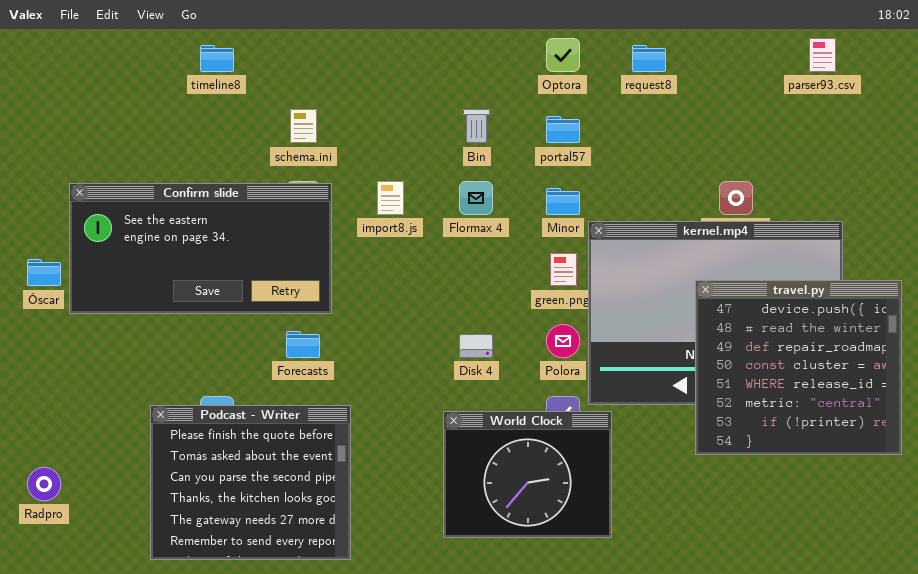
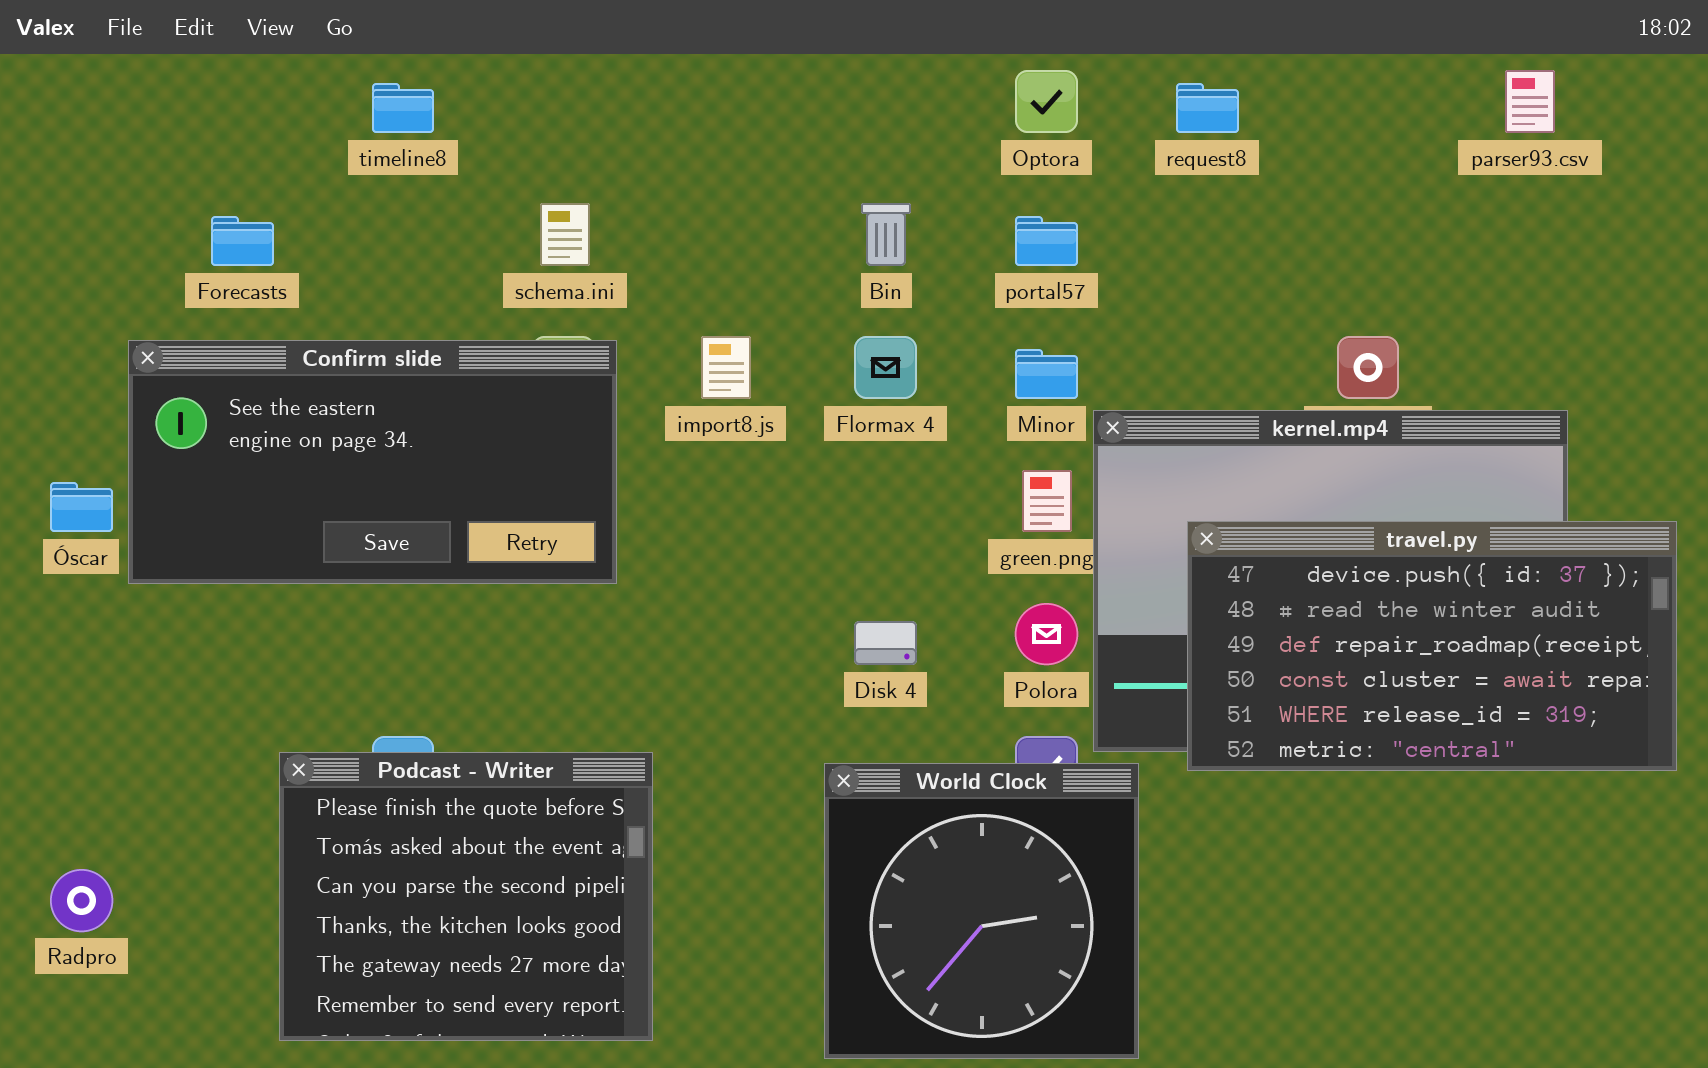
travel.py: [695,280,902,455] -> [1187,521,1677,771], resized
Forecasts: [286,331,320,358] -> [211,216,274,266], moved
World Clock: [443,411,612,538] -> [824,763,1139,1059], resized

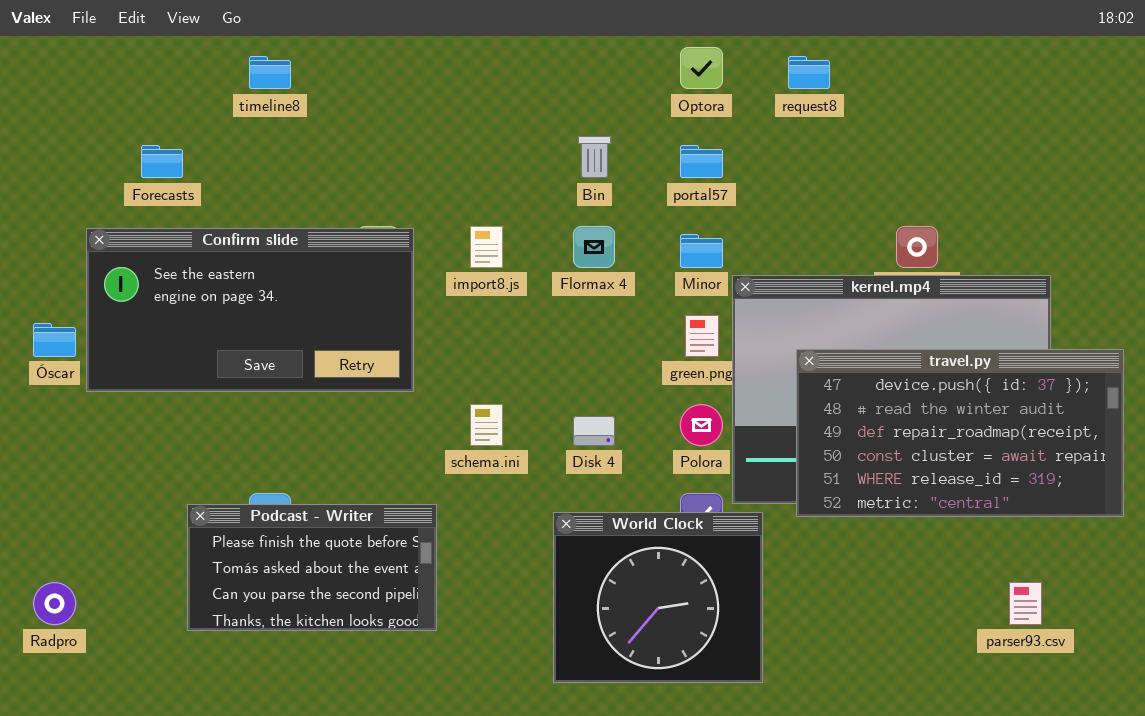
parser93.csv: [1505,70,1555,133] -> [1009,582,1042,625], moved
schema.ini: [540,203,590,266] -> [470,404,503,446], moved
Podcast - Writer: [279,752,653,1041] -> [187,504,437,631], resized
World Clock: [824,763,1139,1059] -> [553,512,763,683], resized

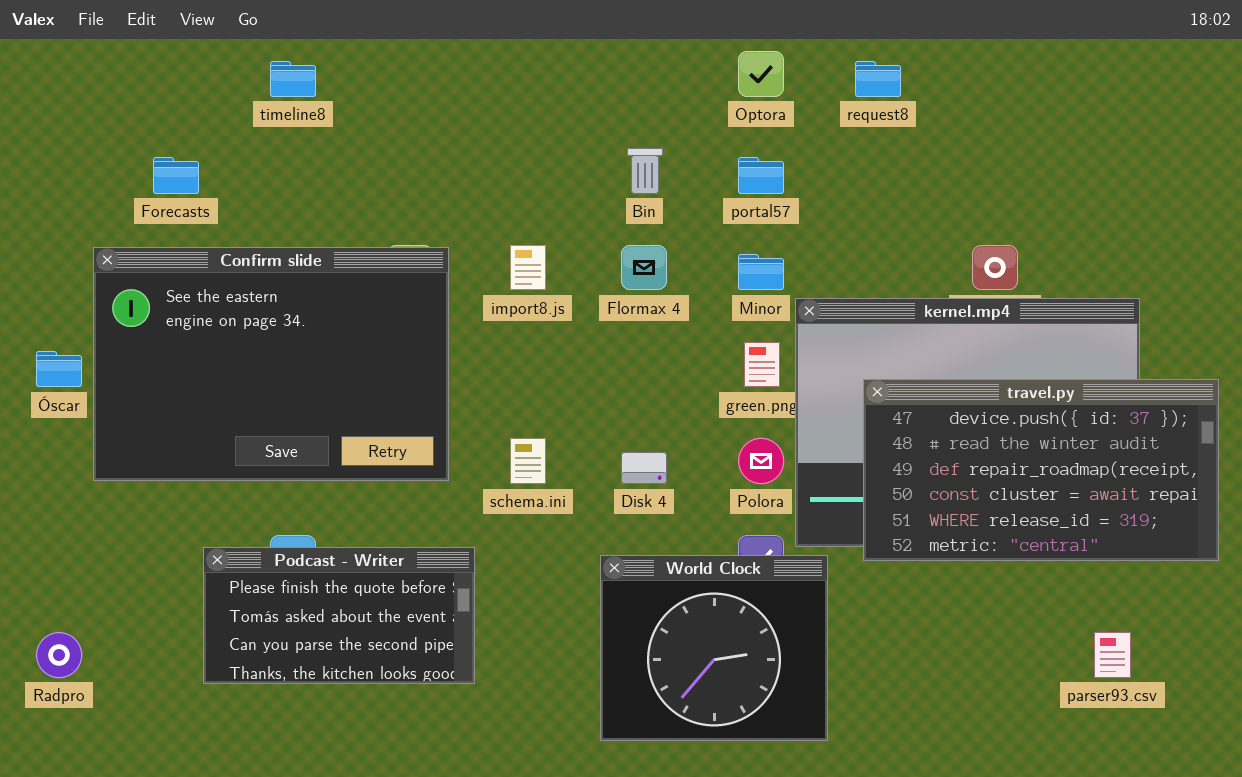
Confirm slide: [86,228,414,392] -> [93,247,449,481], resized

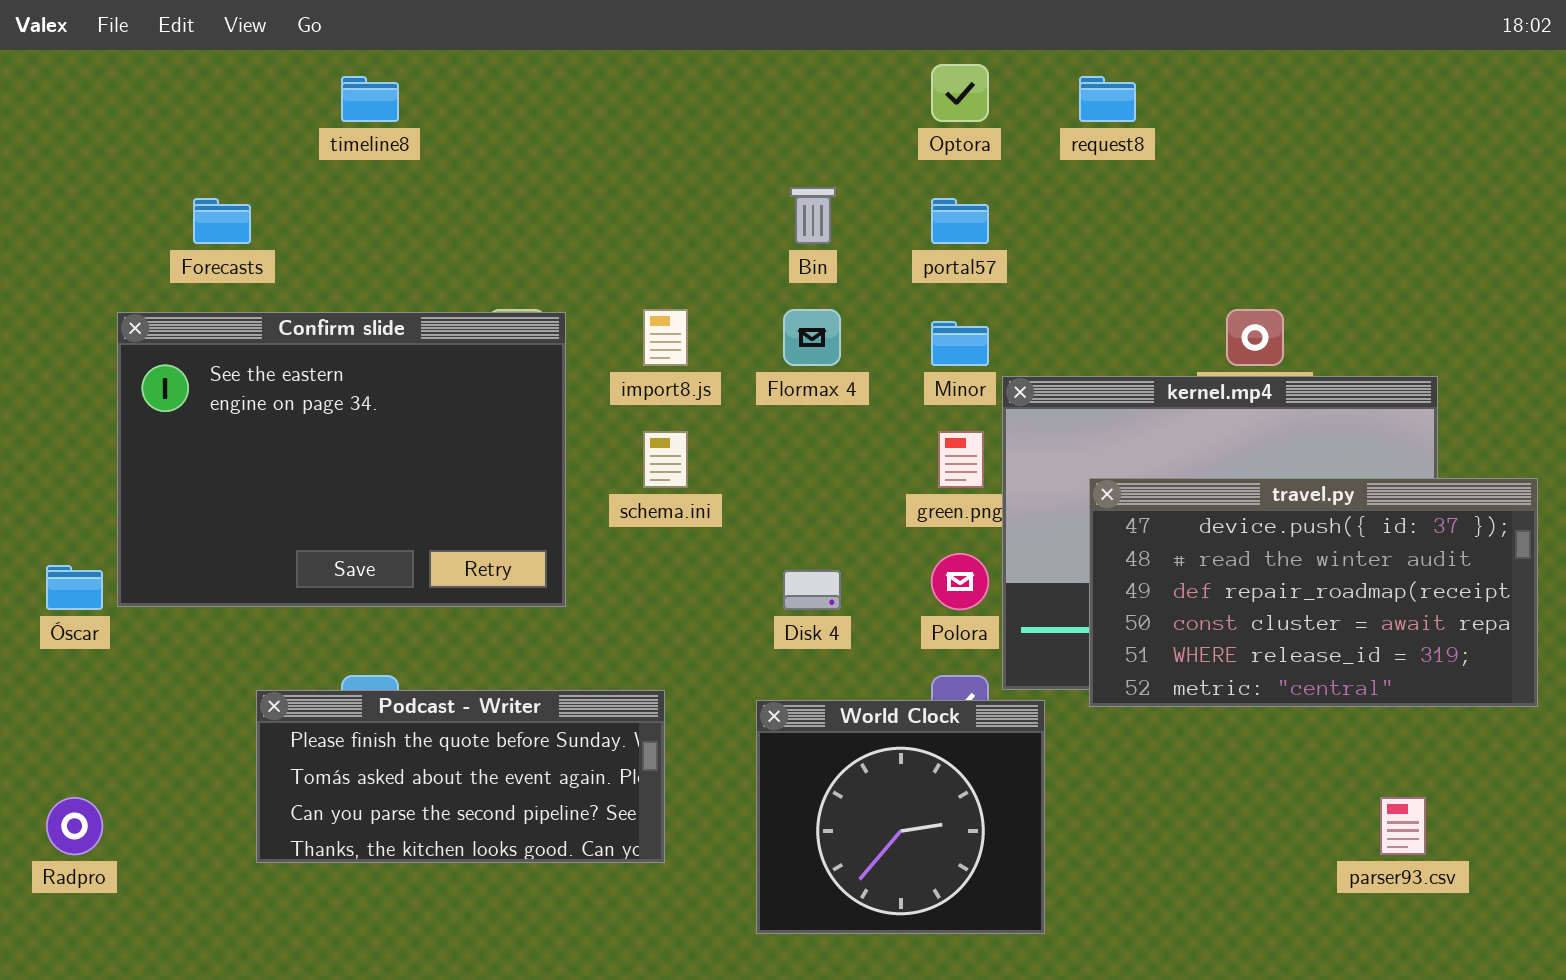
Óscar: [36,351,82,387] -> [46,565,103,610], moved
schema.ini: [510,438,546,484] -> [643,431,688,488], moved
Podcast - Writer: [203,547,475,684] -> [256,690,665,863], resized

